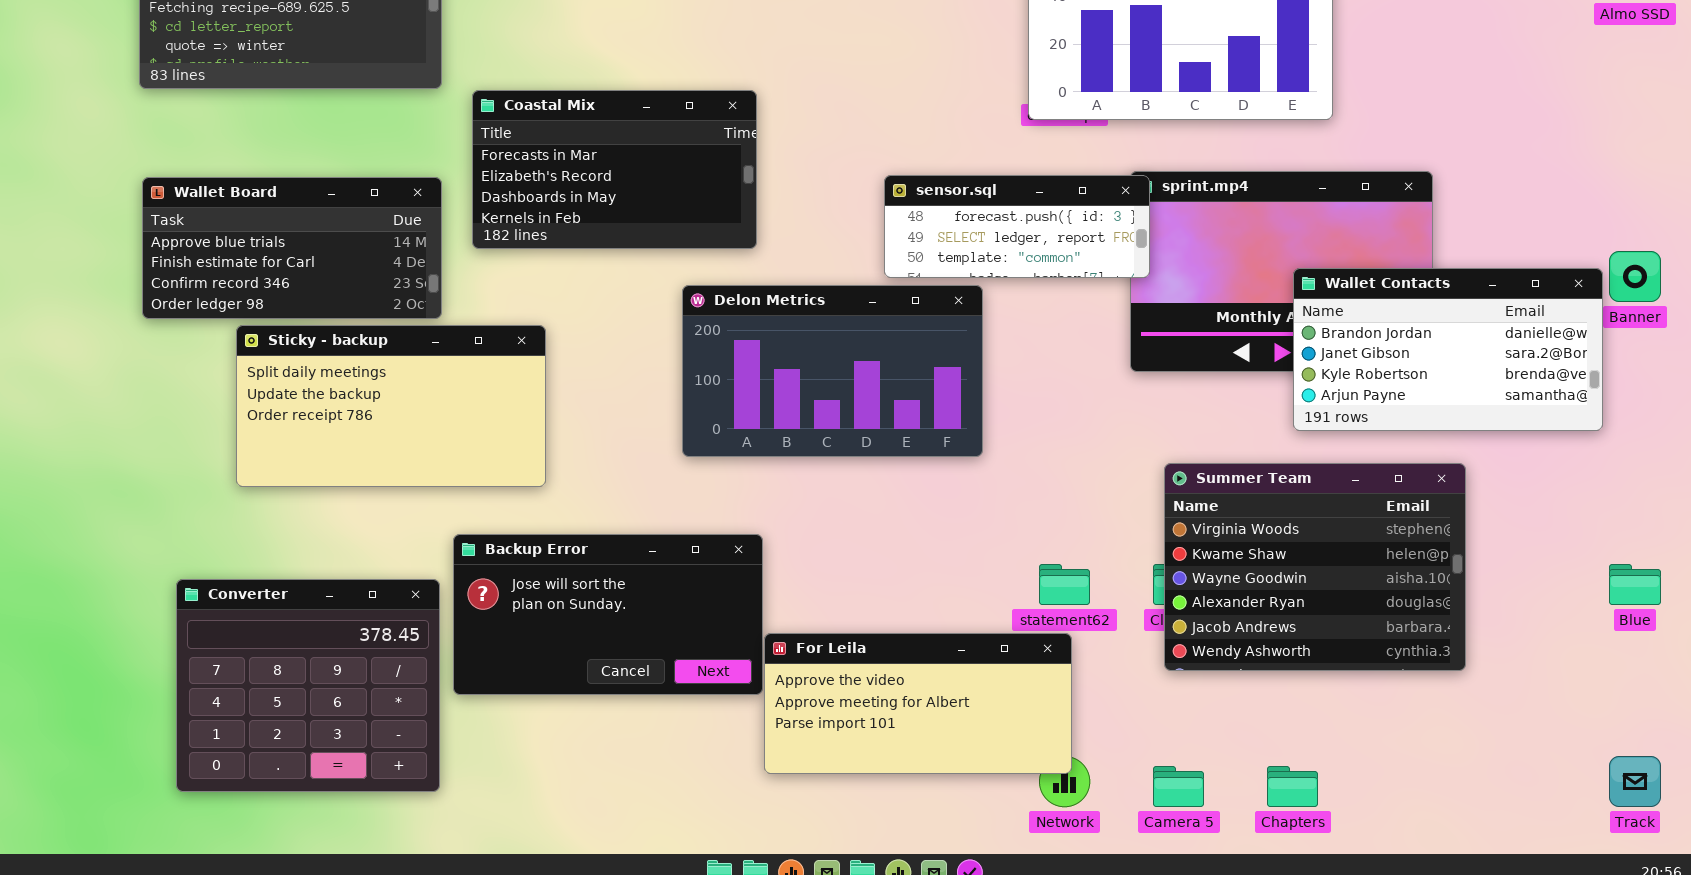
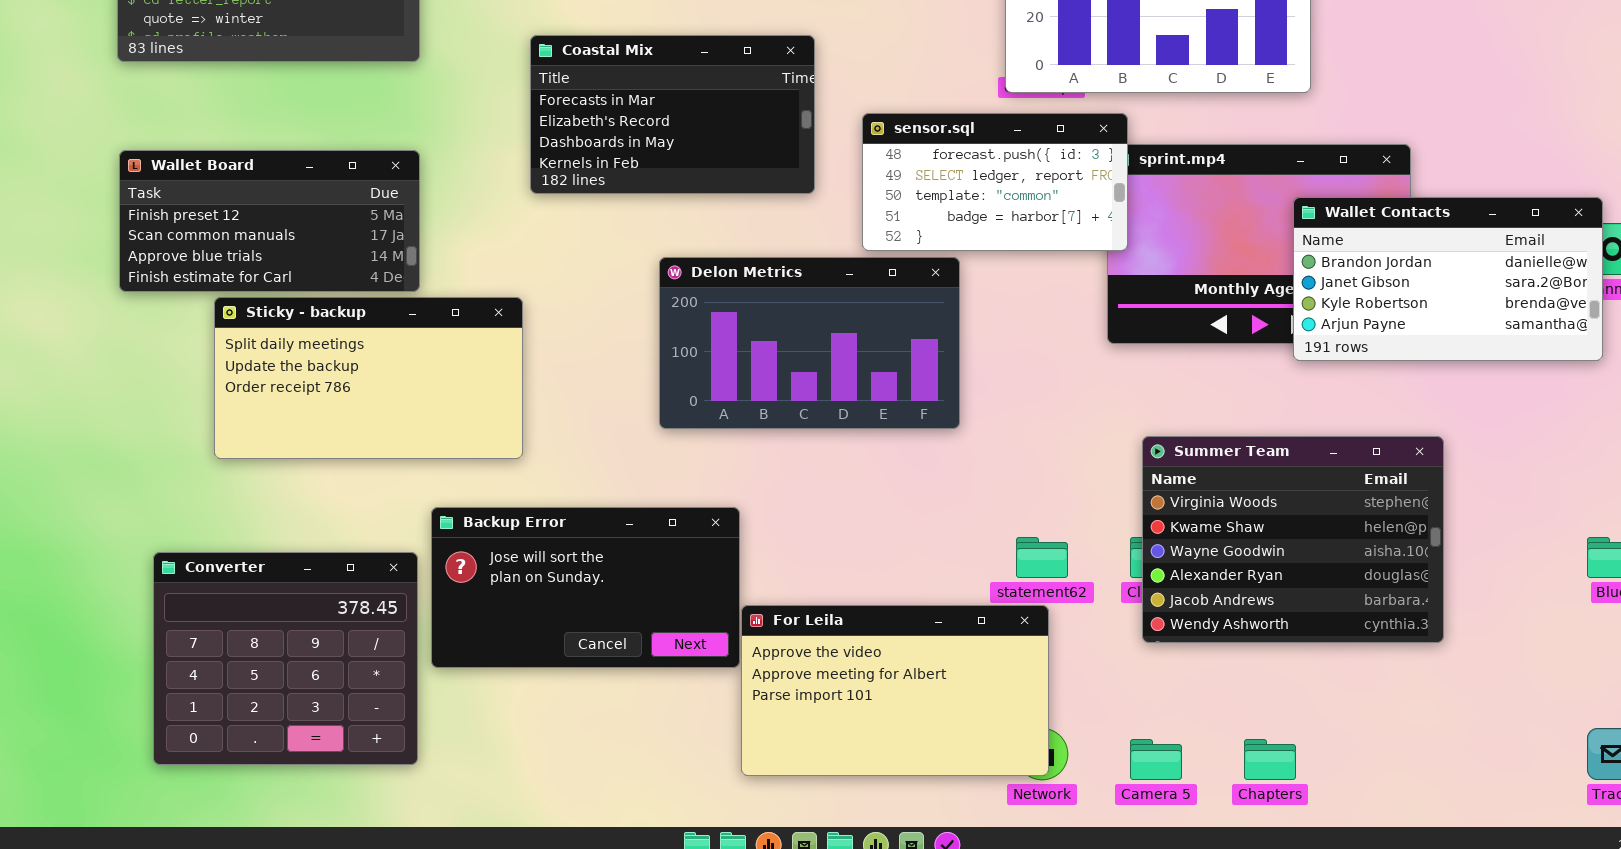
Coastal Mix: [472,90,757,249] -> [530,35,815,194], moved
sensor.sql: [884,175,1150,278] -> [862,113,1128,251], resized
Wallet Board: [142,177,442,319] -> [119,150,420,292], scrolled up 2 rows
Wallet Contacts: [1293,268,1603,431] -> [1293,197,1603,361], moved
For Leila: [764,633,1072,774] -> [741,605,1049,776], resized

